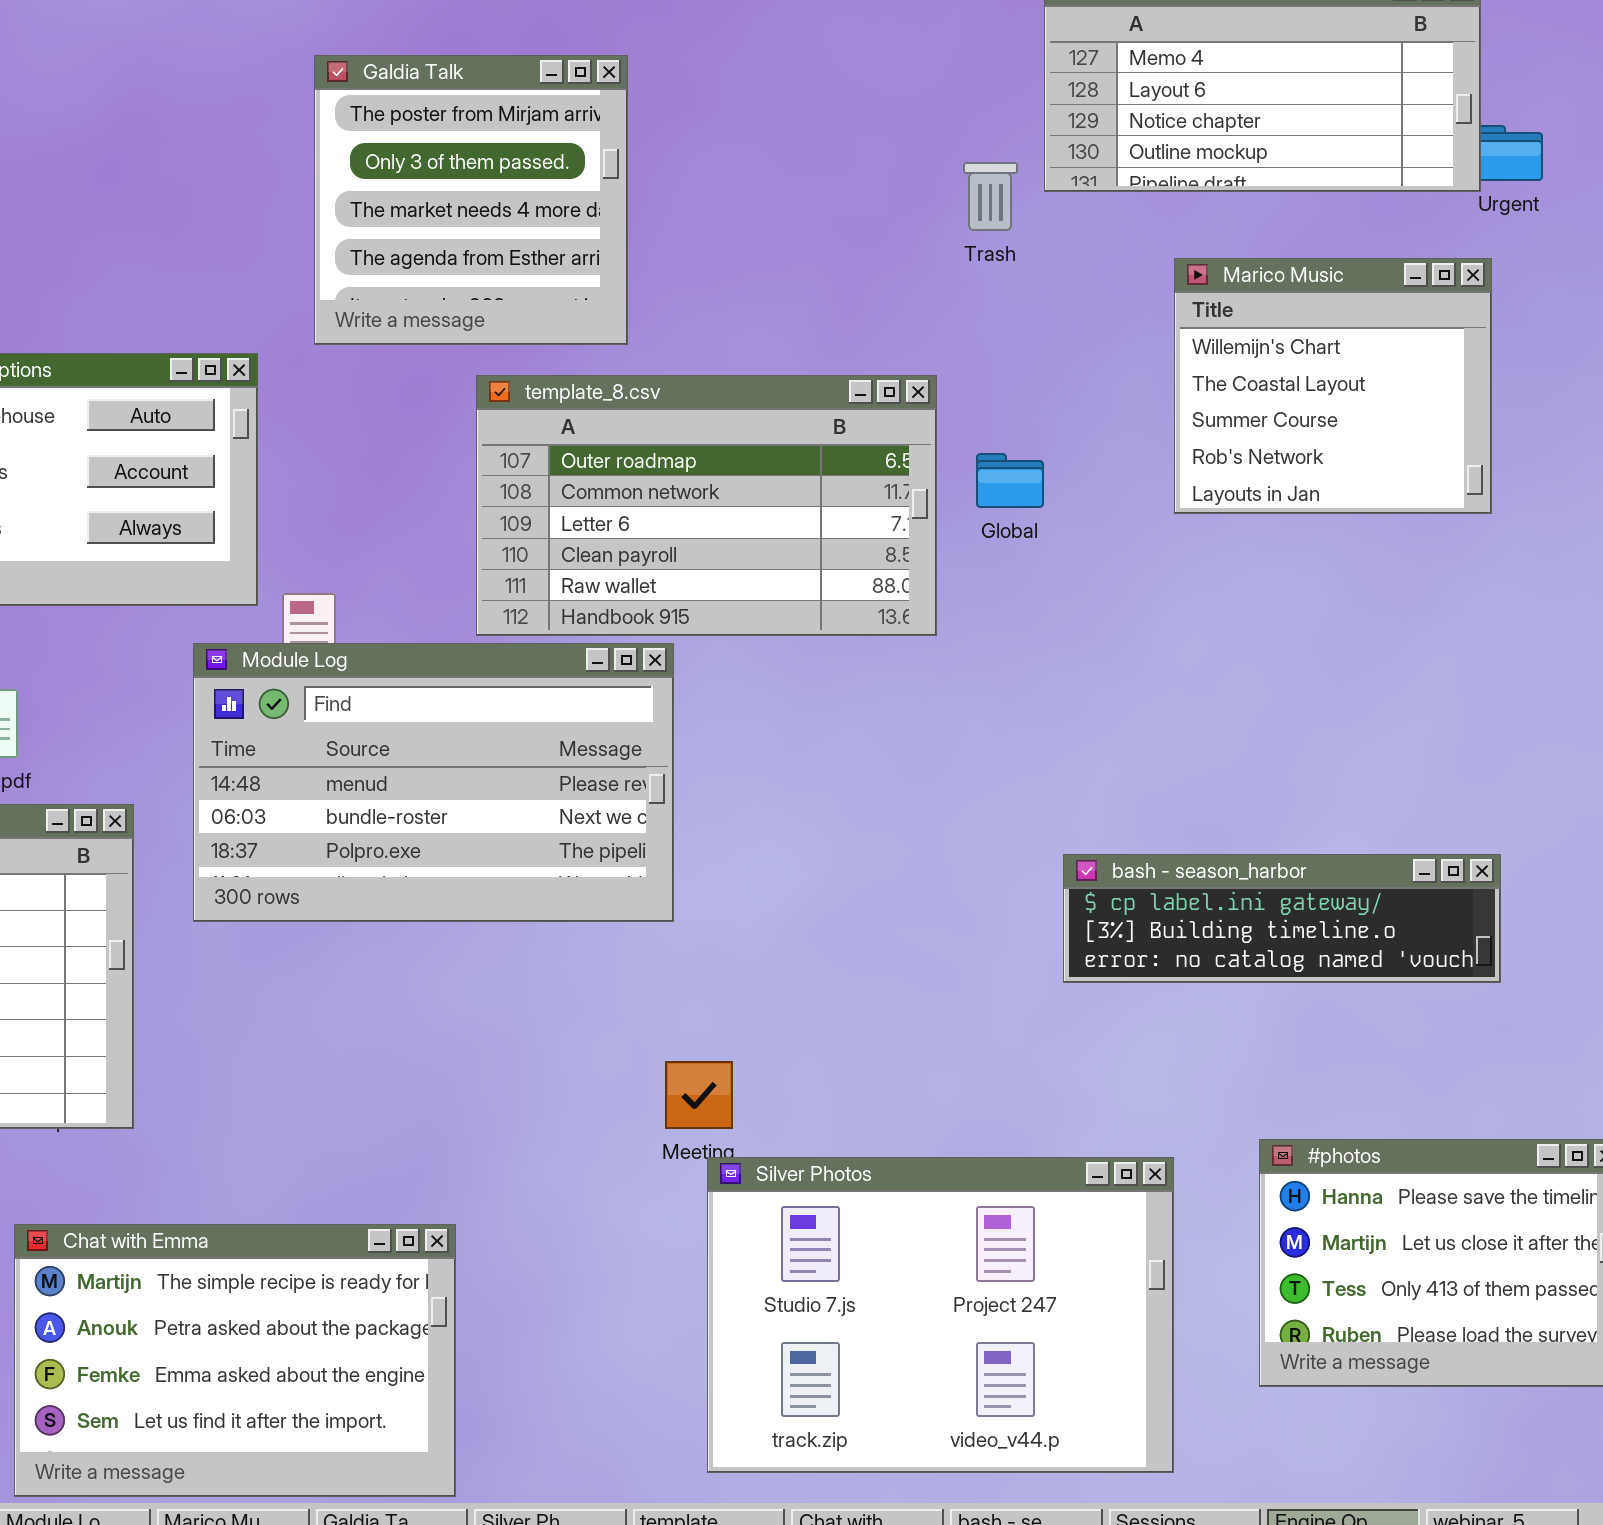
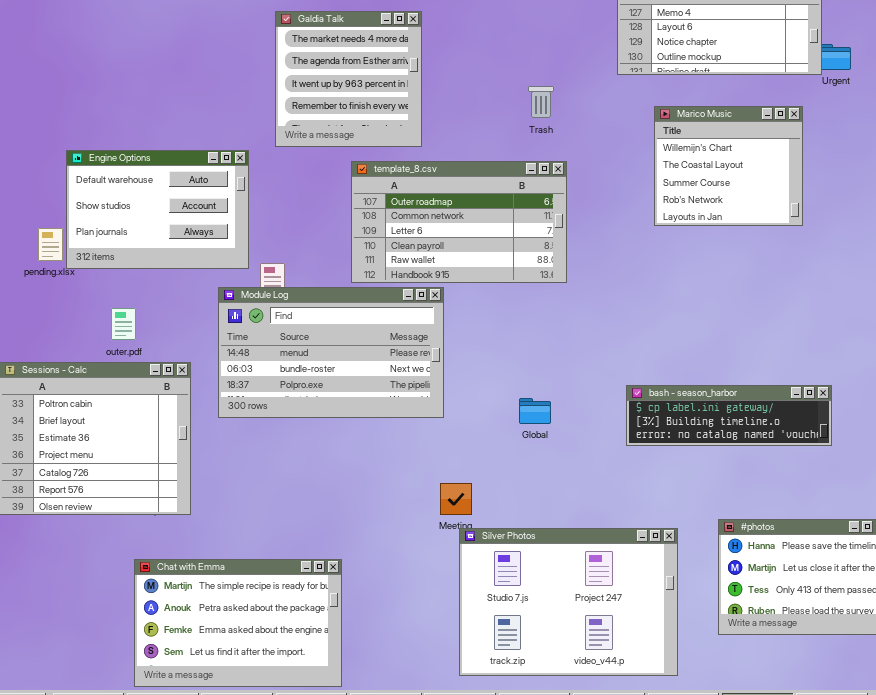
Galdia Talk: [314,55,628,345] -> [275,11,422,147], scrolled down 2 rows
Trash: [963,162,1018,231] -> [528,86,554,118], moved
Marico Music: [1174,258,1492,514] -> [654,106,803,226], moved
Global: [976,453,1044,508] -> [519,398,551,424], moved

